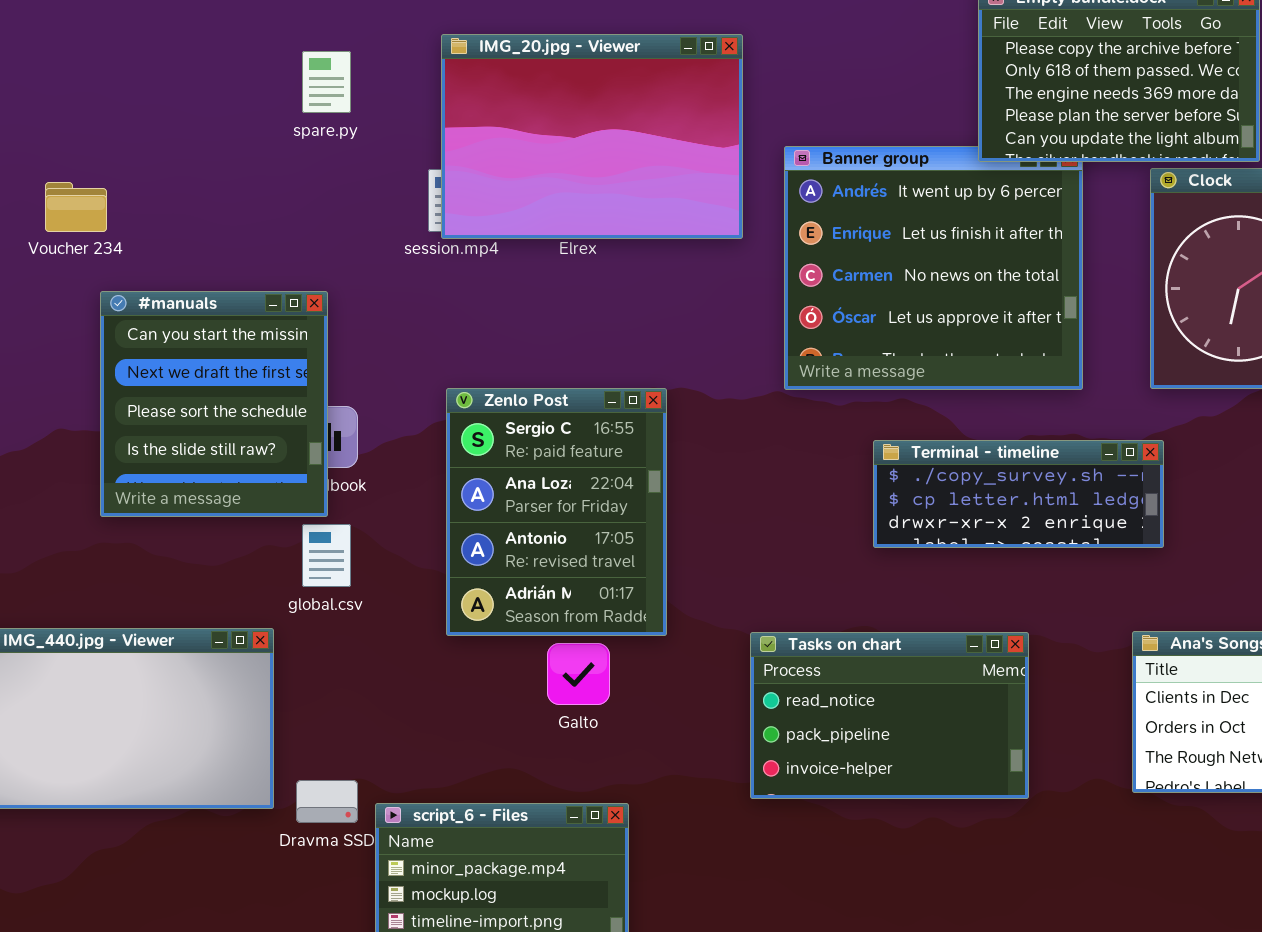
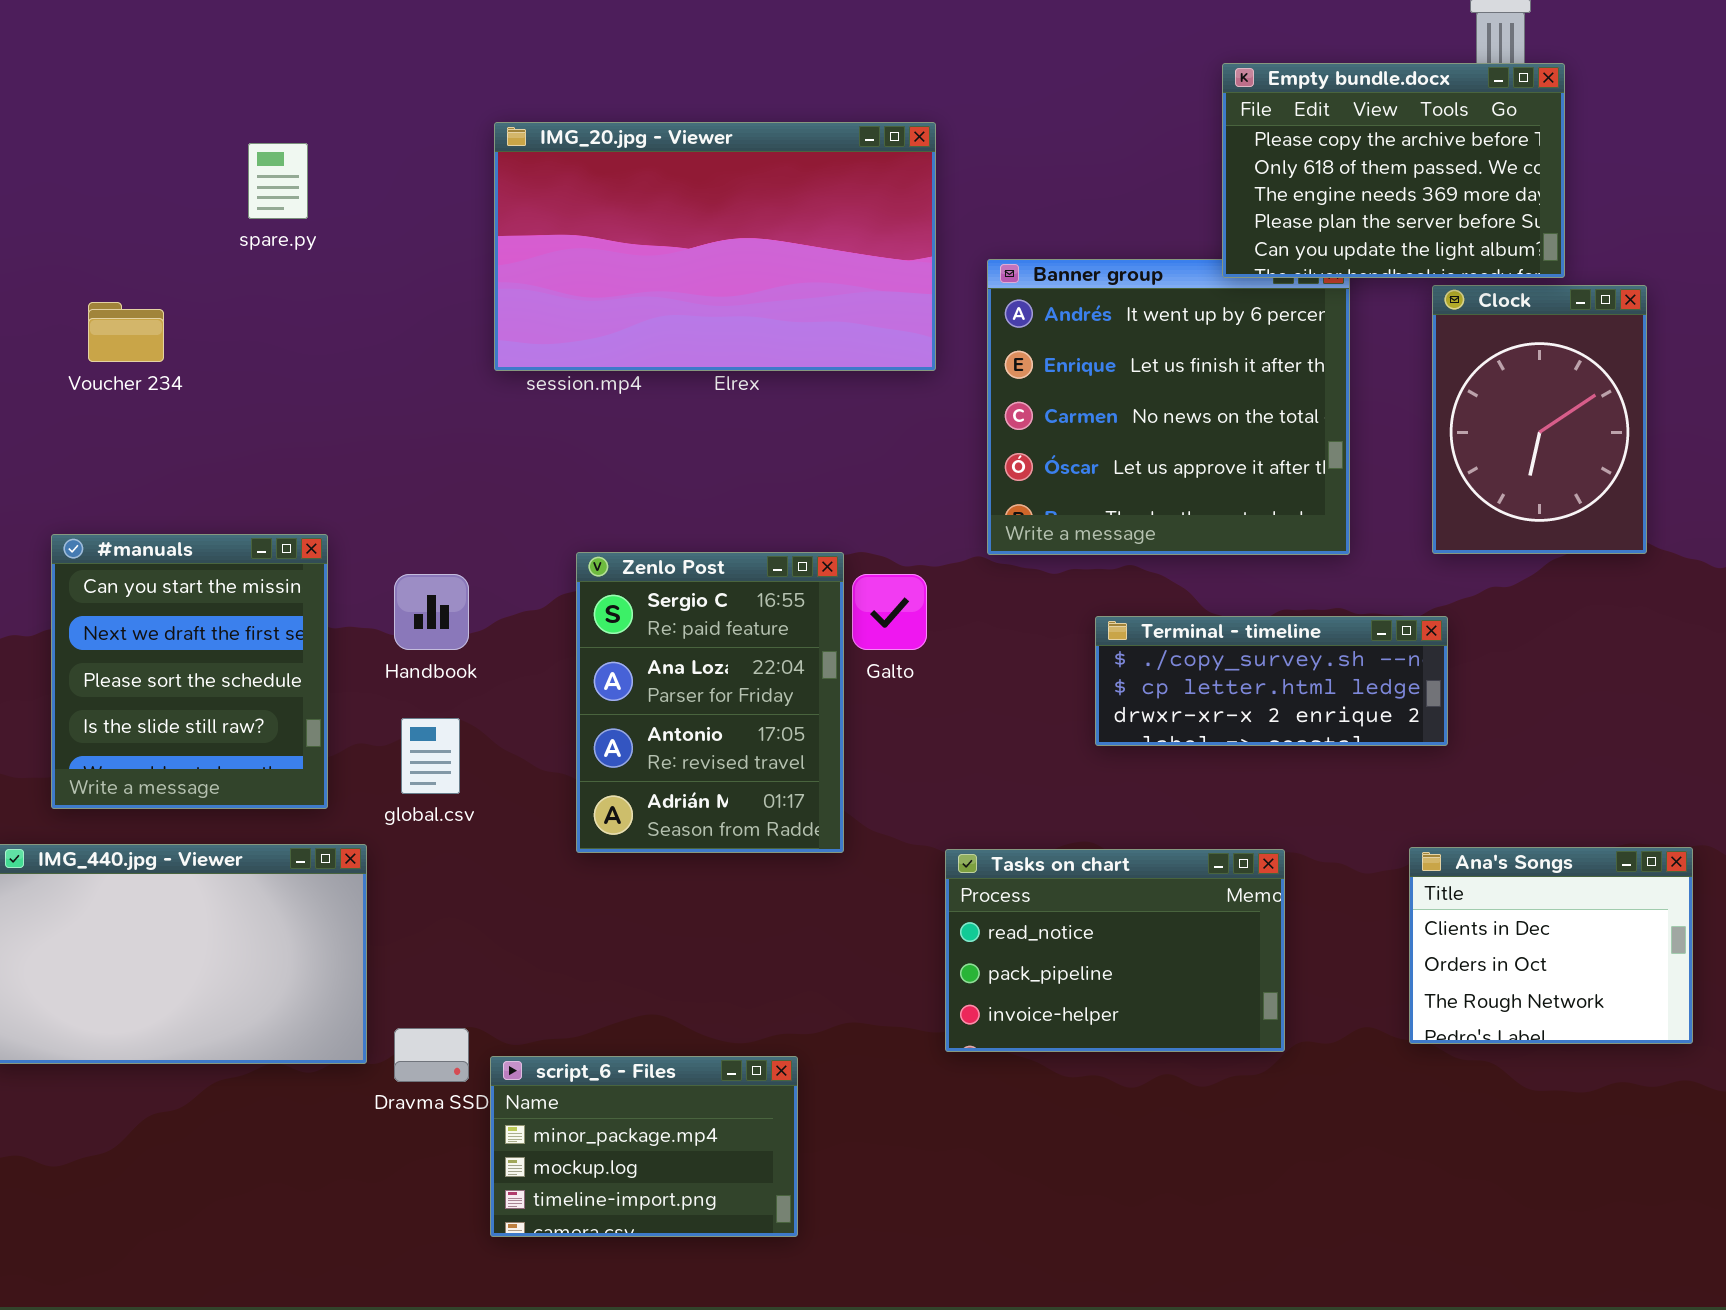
IMG_20.jpg - Viewer: [441,34,743,239] -> [494,122,936,371], resized
spare.py: [302,51,351,113] -> [248,143,308,219], moved
#manuals: [100,291,328,517] -> [51,534,328,809], moved
Galto: [547,643,610,705] -> [852,574,927,650], moved

